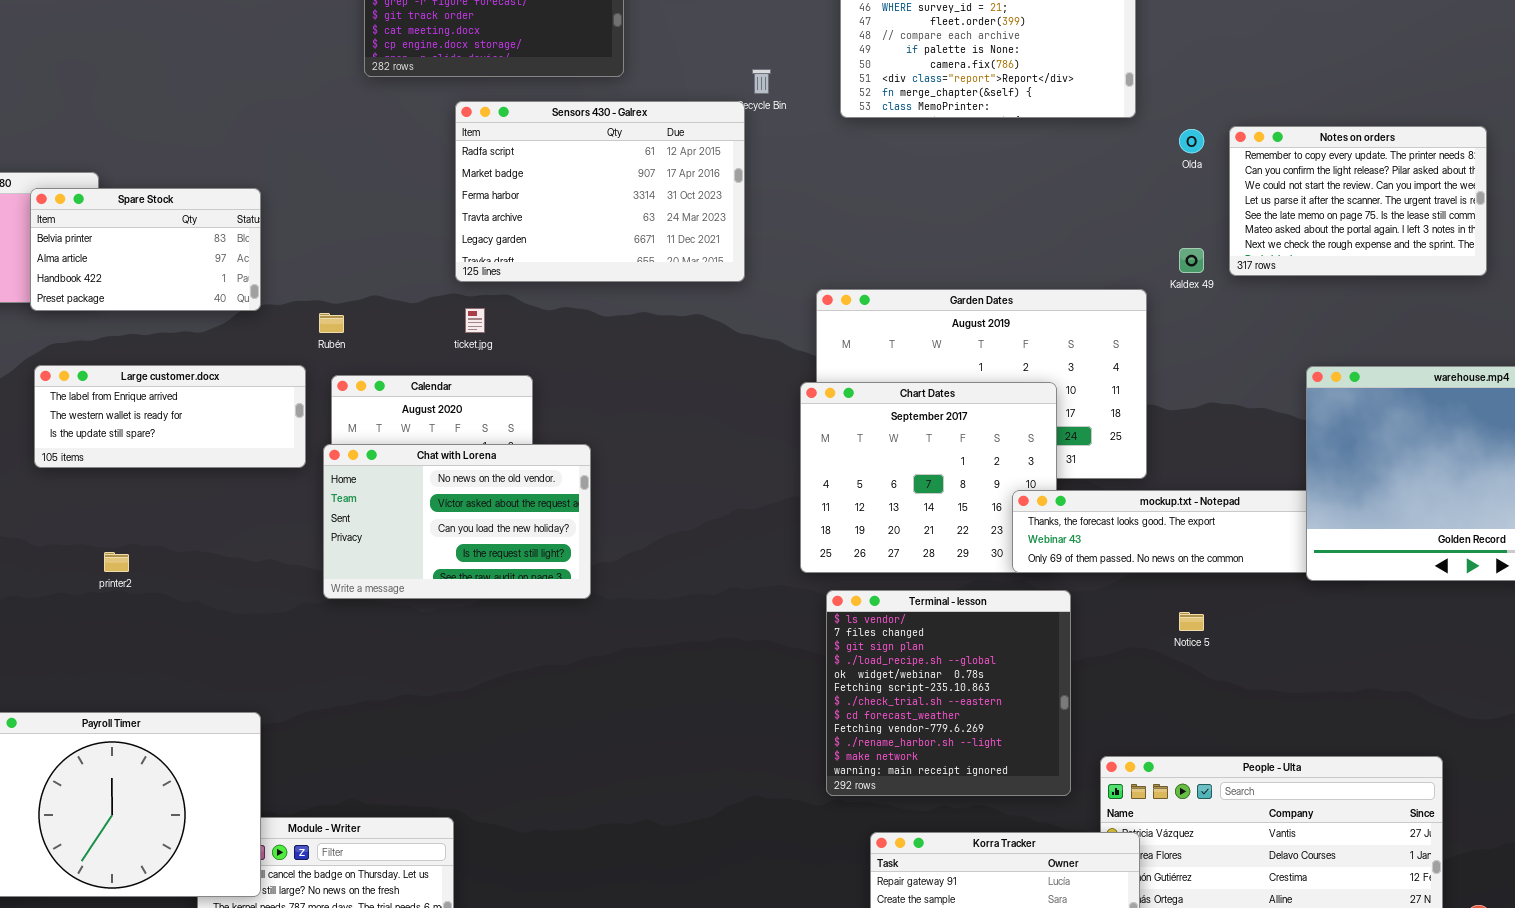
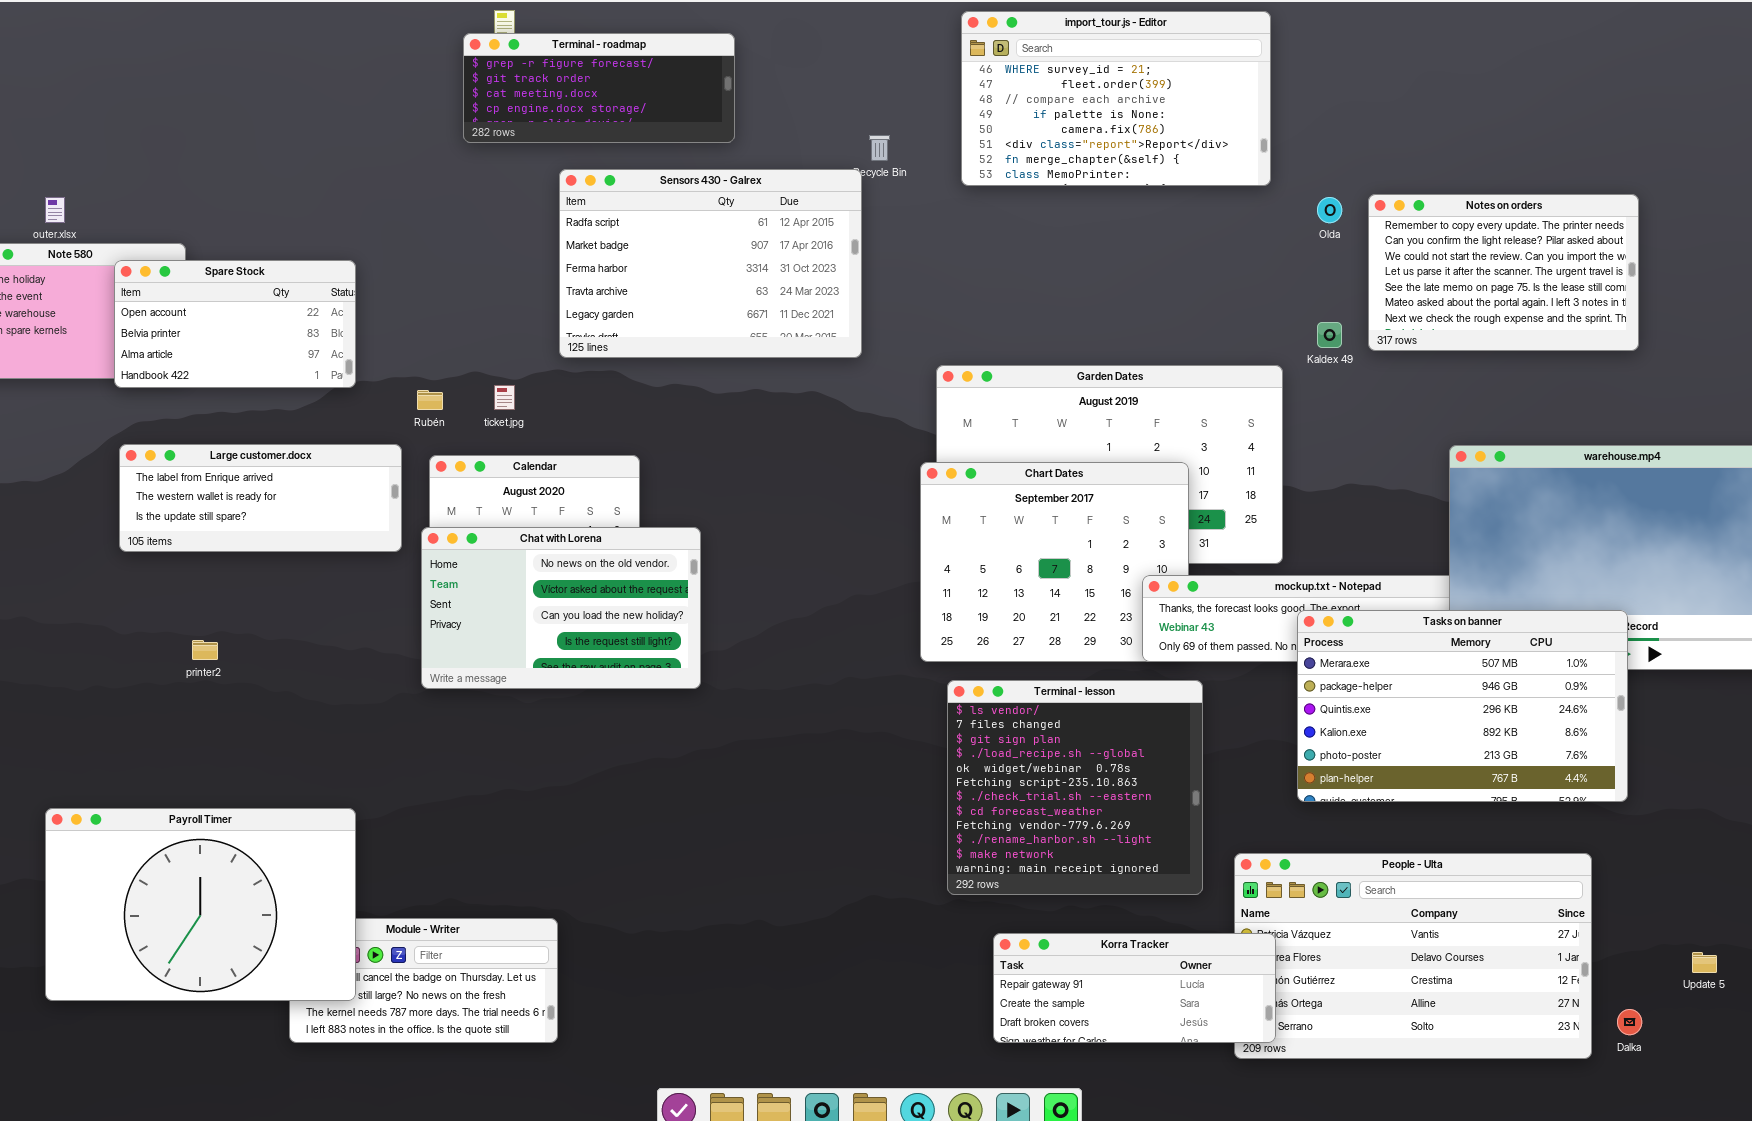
Spare Stock: [30,188,261,311] -> [114,260,356,388], scrolled up 1 row
ticket.jpg: [465,308,485,333] -> [494,385,515,410], moved
Tasks on banner: none -> [1297,610,1628,802], opened

